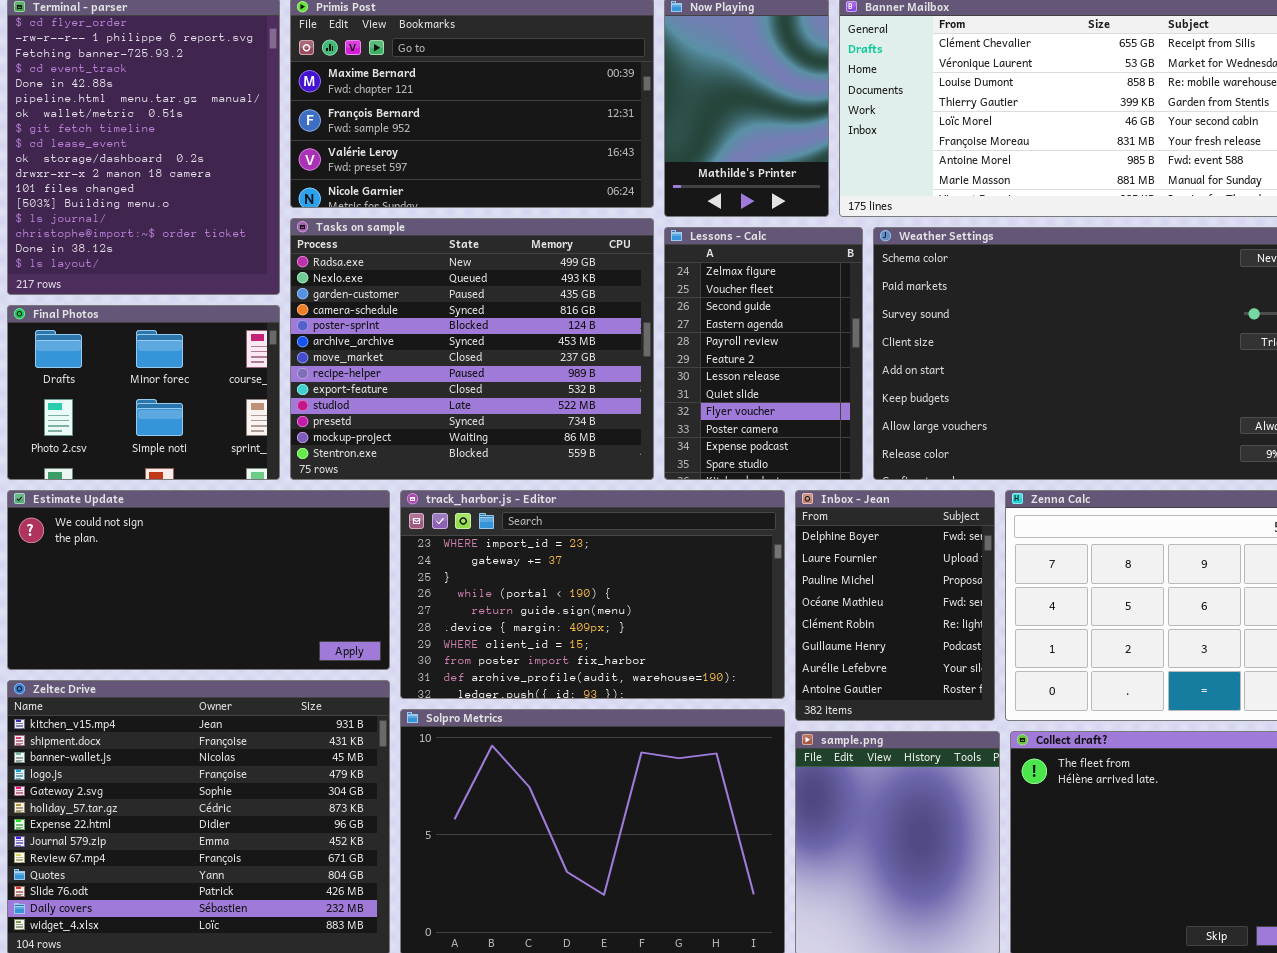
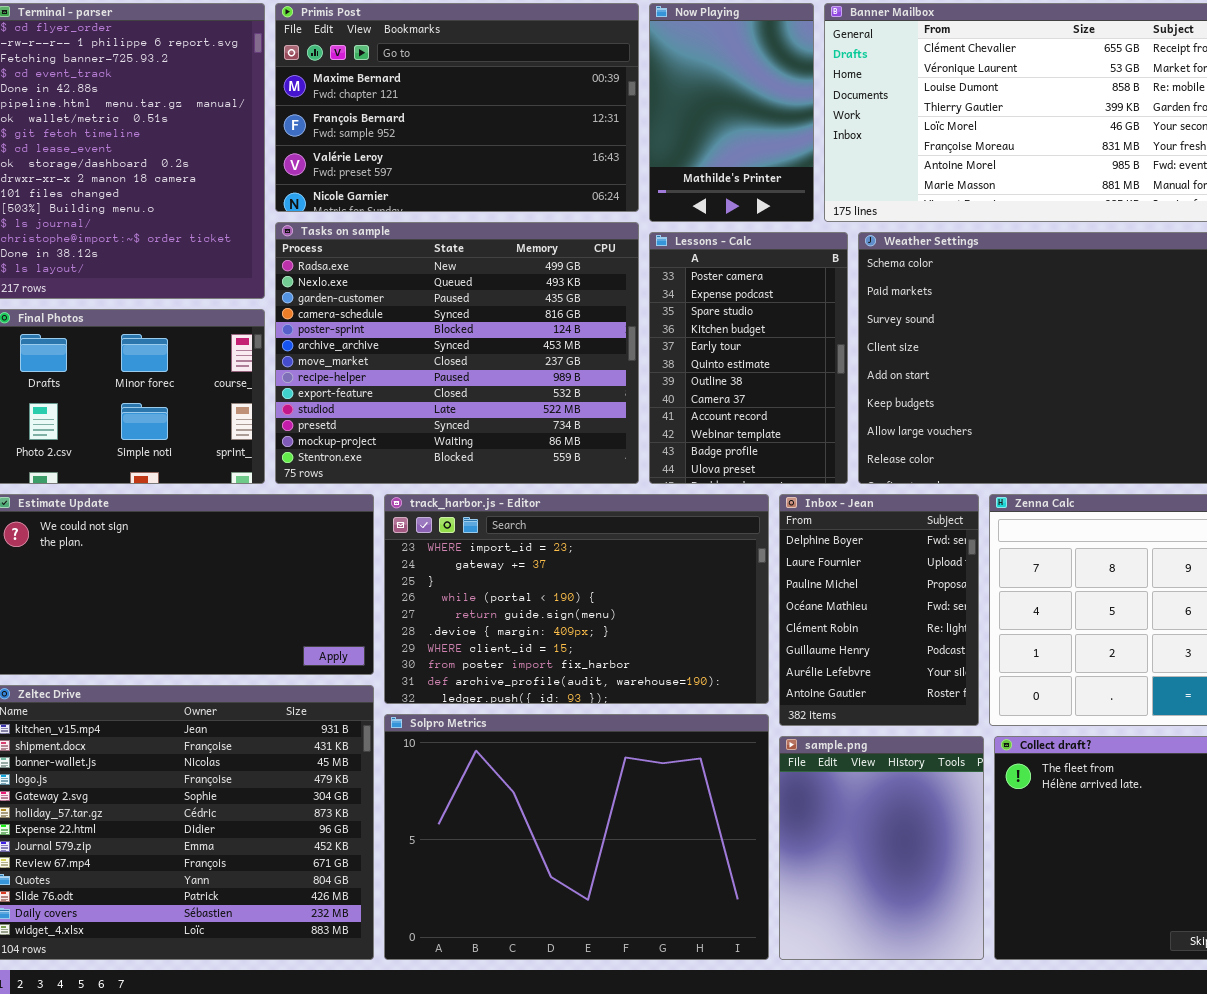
Lessons - Calc: [664,227,863,480] -> [649,232,848,484], scrolled down 9 rows

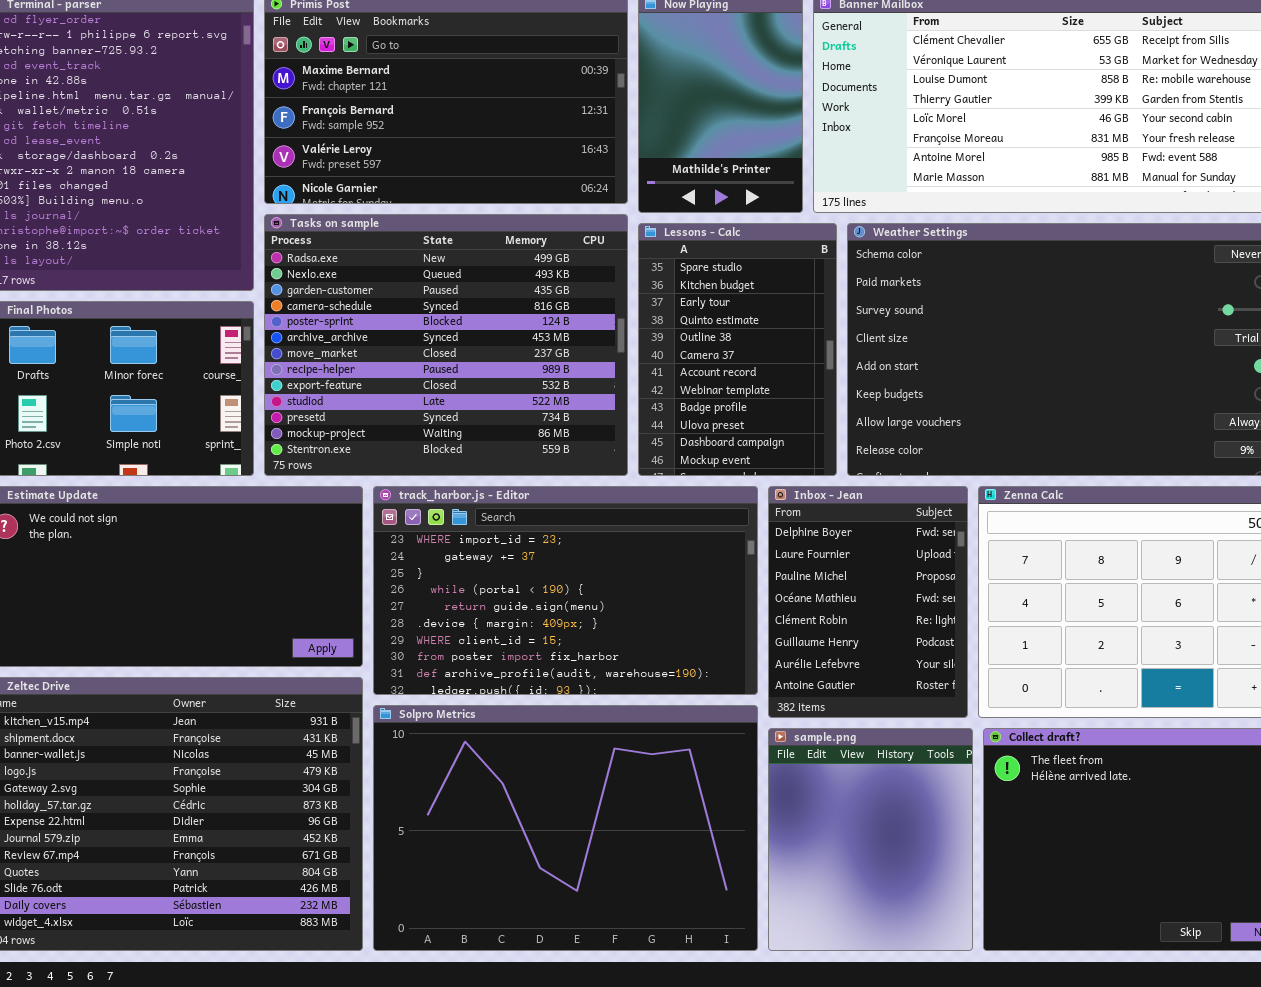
Lessons - Calc: [649,232,848,484] -> [638,223,837,476], scrolled down 2 rows

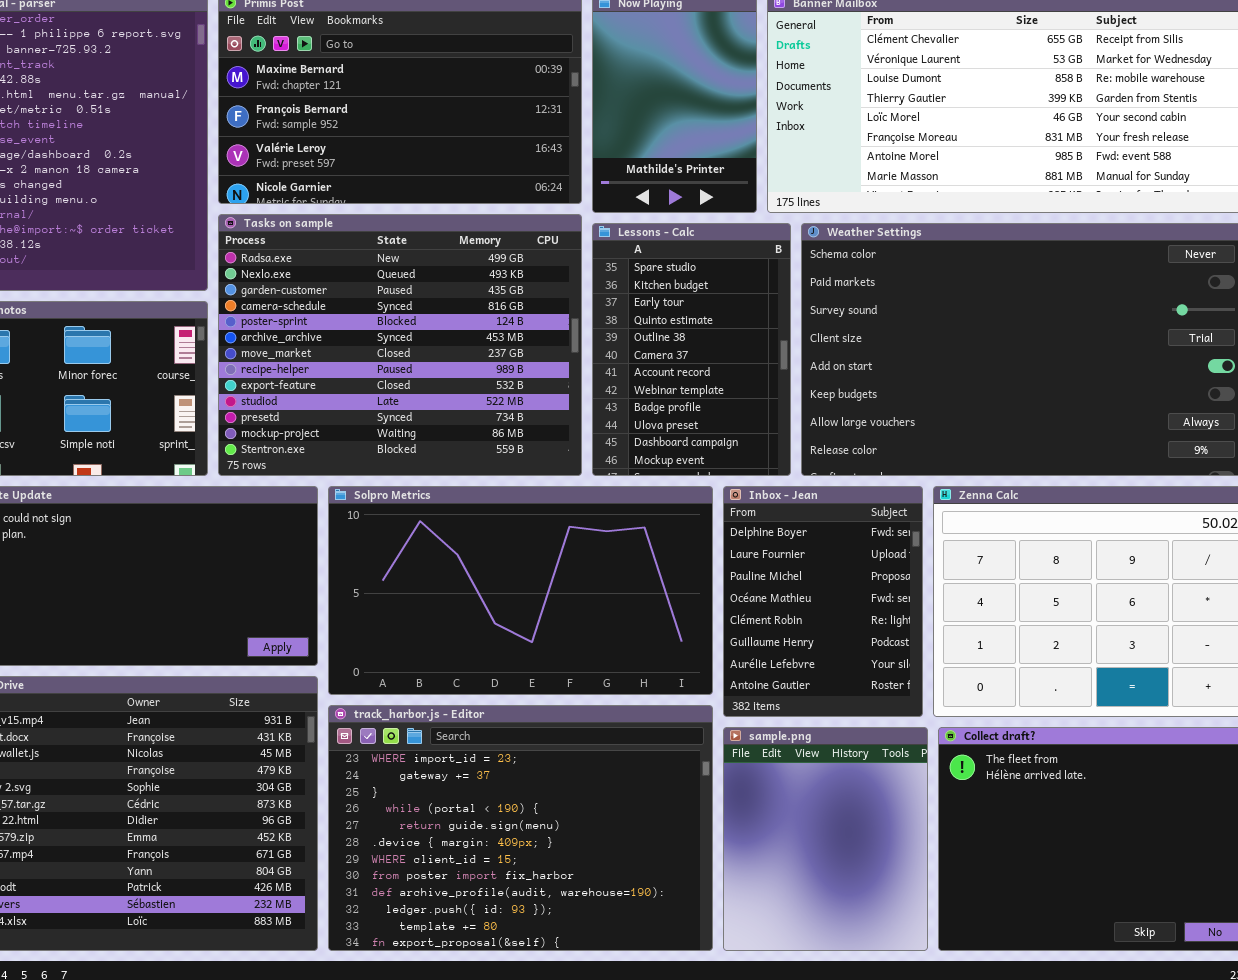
track_harbor.js - Editor: [373,486,758,695] -> [328,705,713,951], moved, resized
Solpro Metrics: [373,705,758,951] -> [328,486,713,695], moved, resized

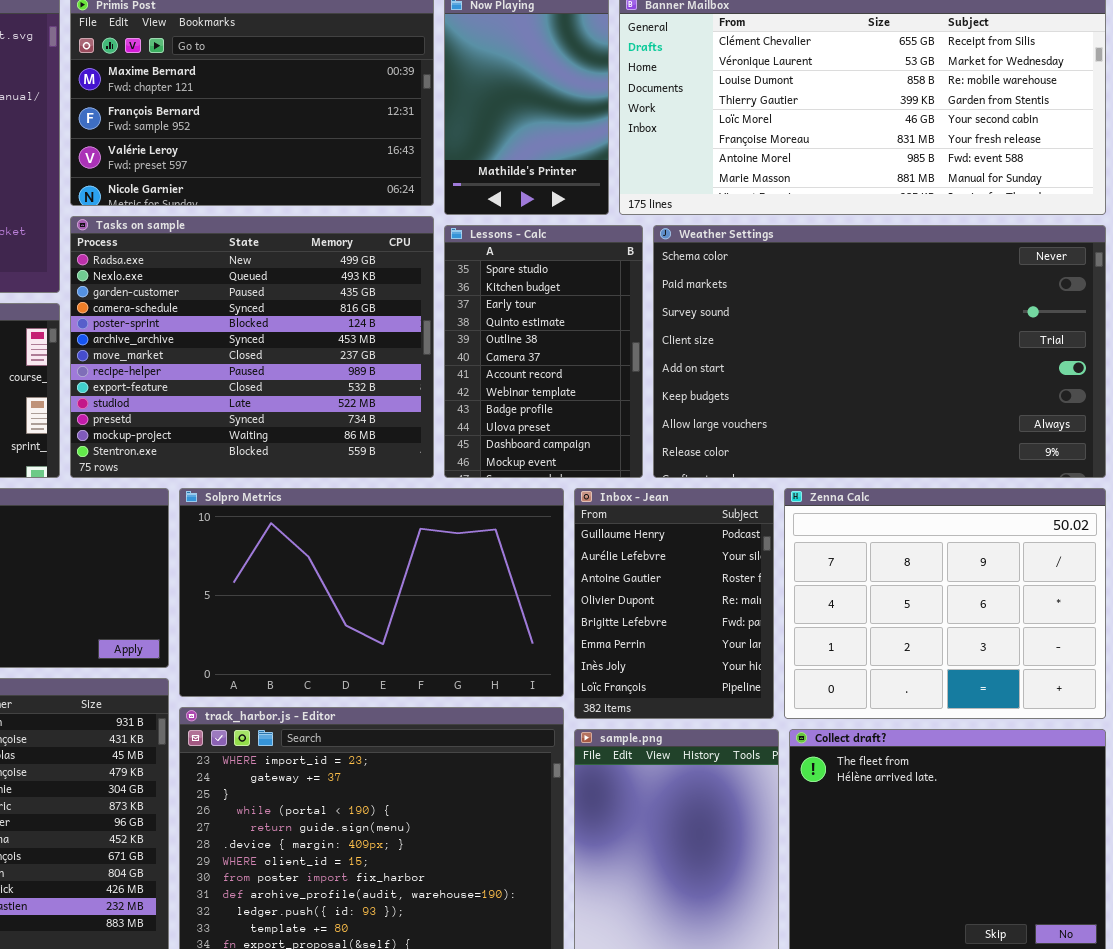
Inbox - Jean: [723,486,923,717] -> [574,488,774,719], scrolled down 5 rows

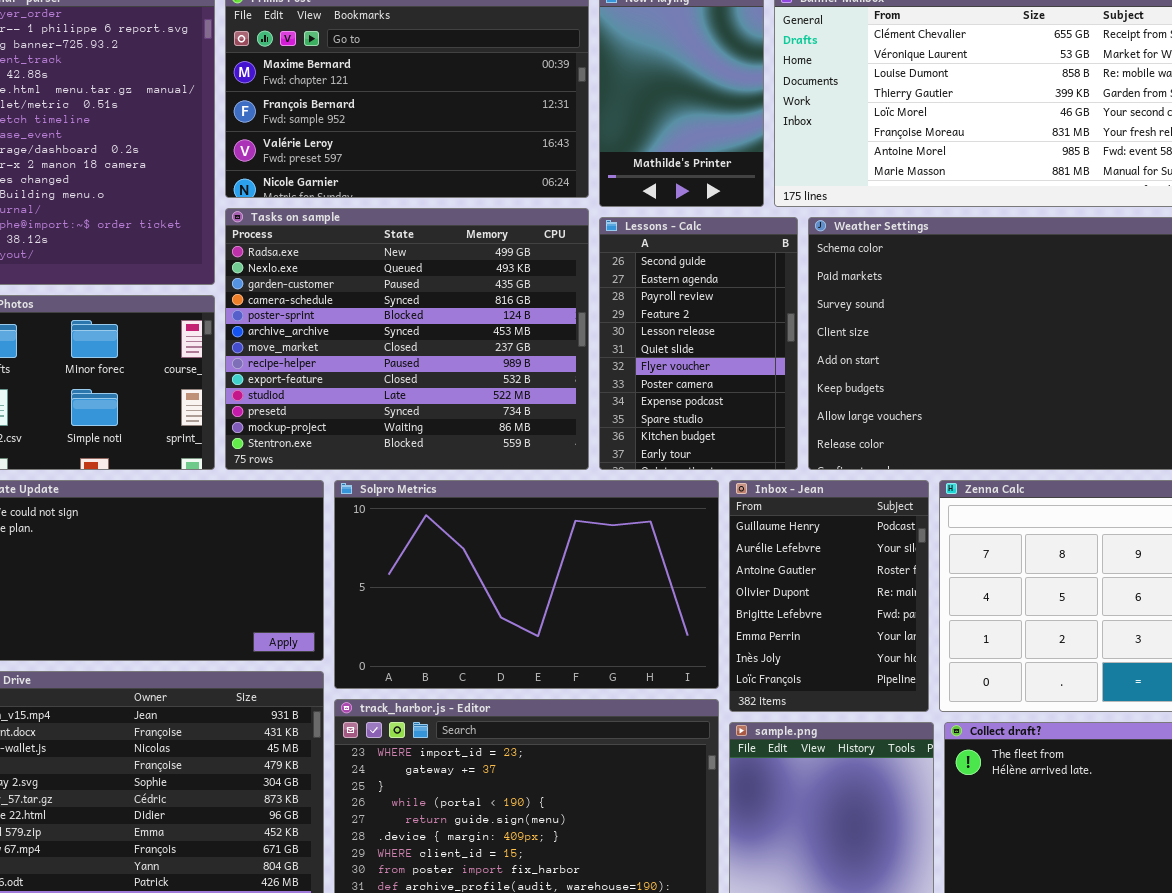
Lessons - Calc: [444,225,643,478] -> [599,217,798,470], scrolled up 9 rows

